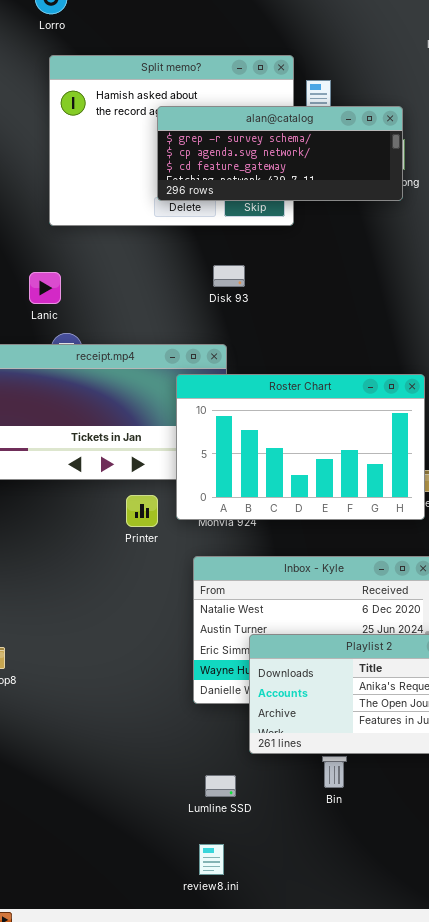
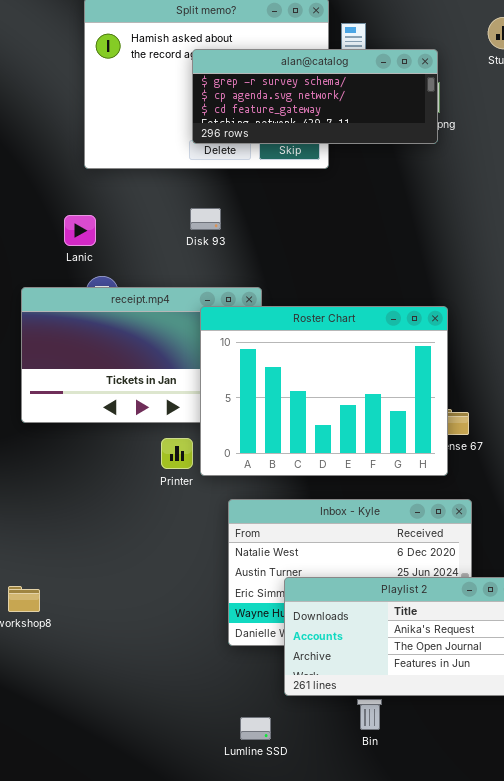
Disk 93: [213,265,245,287] -> [190,208,221,230], moved
Roster Chart: [176,374,425,520] -> [200,306,448,476], moved, resized

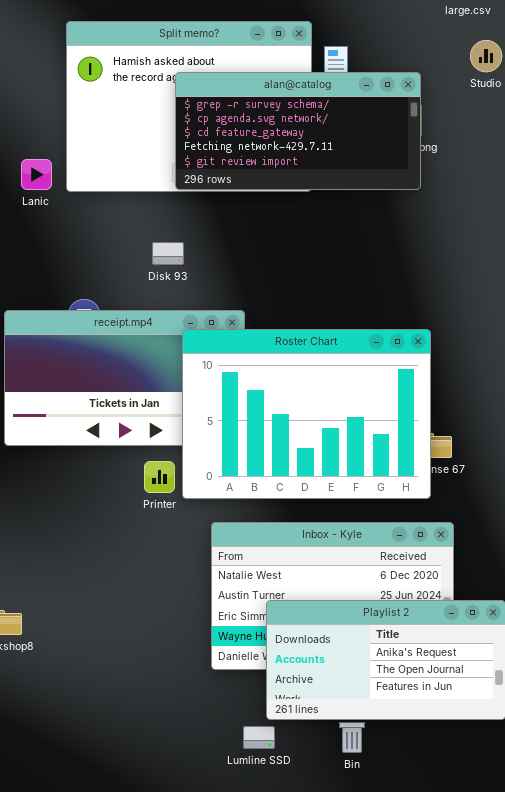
alan@catalog: [192,49,438,144] -> [175,72,421,190], resized
Disk 93: [190,208,221,230] -> [152,242,184,265], moved
Lanic: [64,215,96,246] -> [21,159,52,190], moved
Lumline SSD: [240,717,271,740] -> [243,726,275,749], moved

